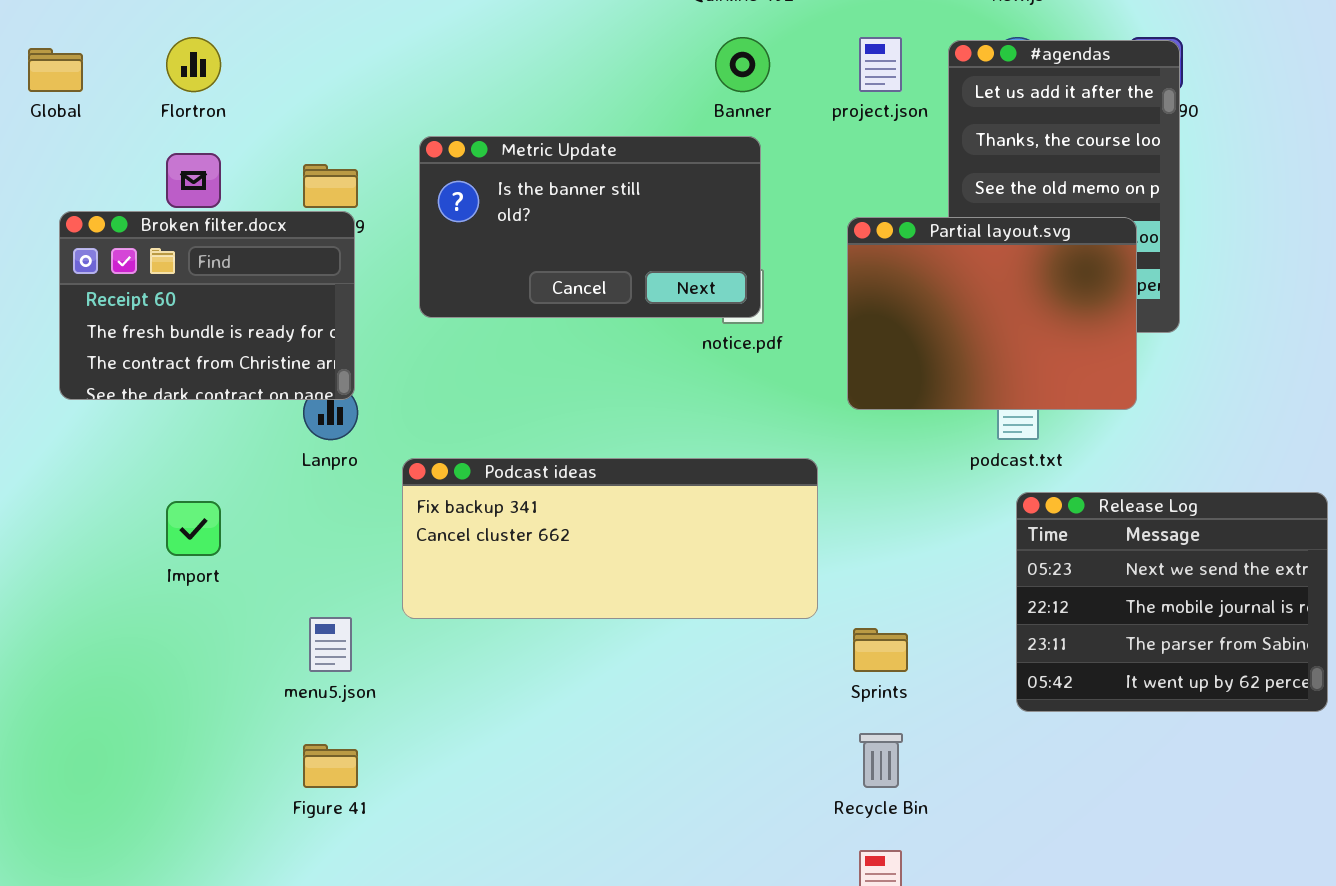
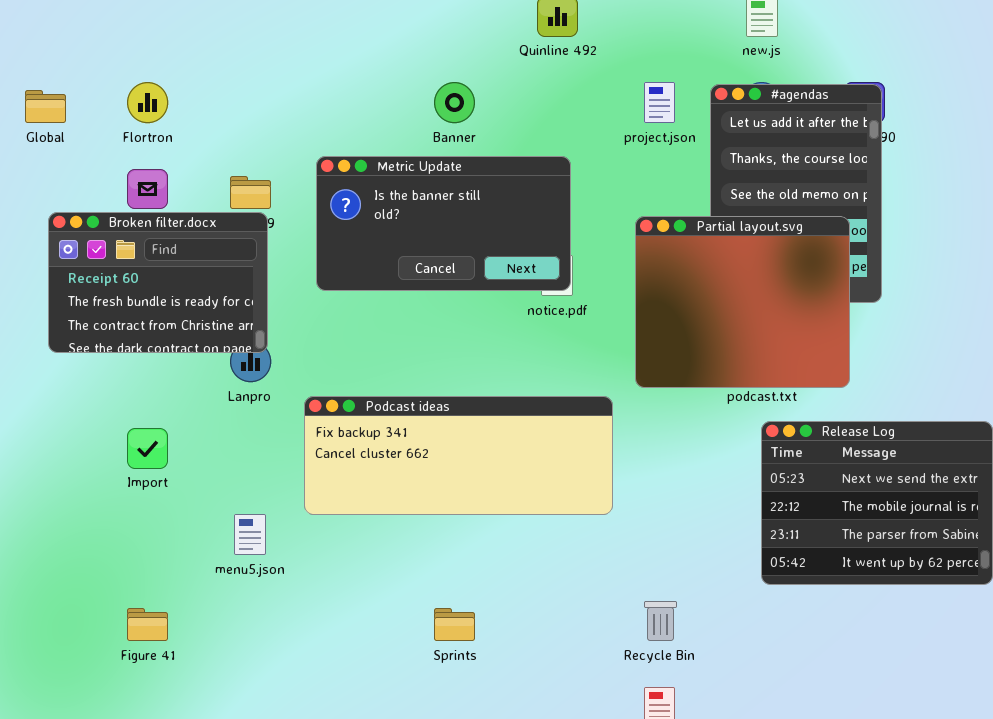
Banner: [715,37,770,92] -> [434,82,475,123], moved
Partial layout.svg: [847,217,1137,410] -> [635,216,850,388], resized
Sprints: [853,628,908,672] -> [434,608,475,641], moved
Figure 41: [303,744,358,788] -> [127,608,168,641], moved

